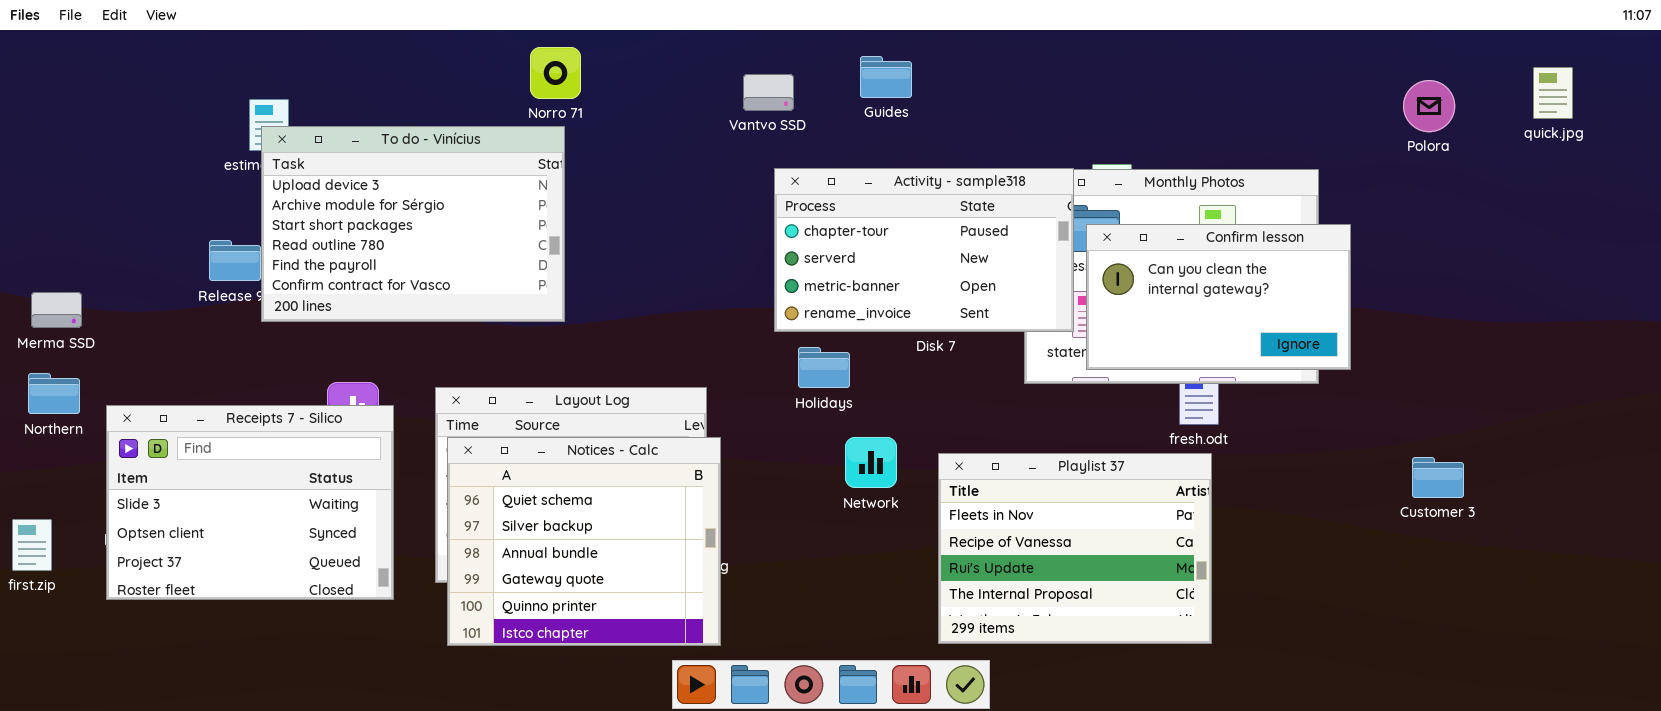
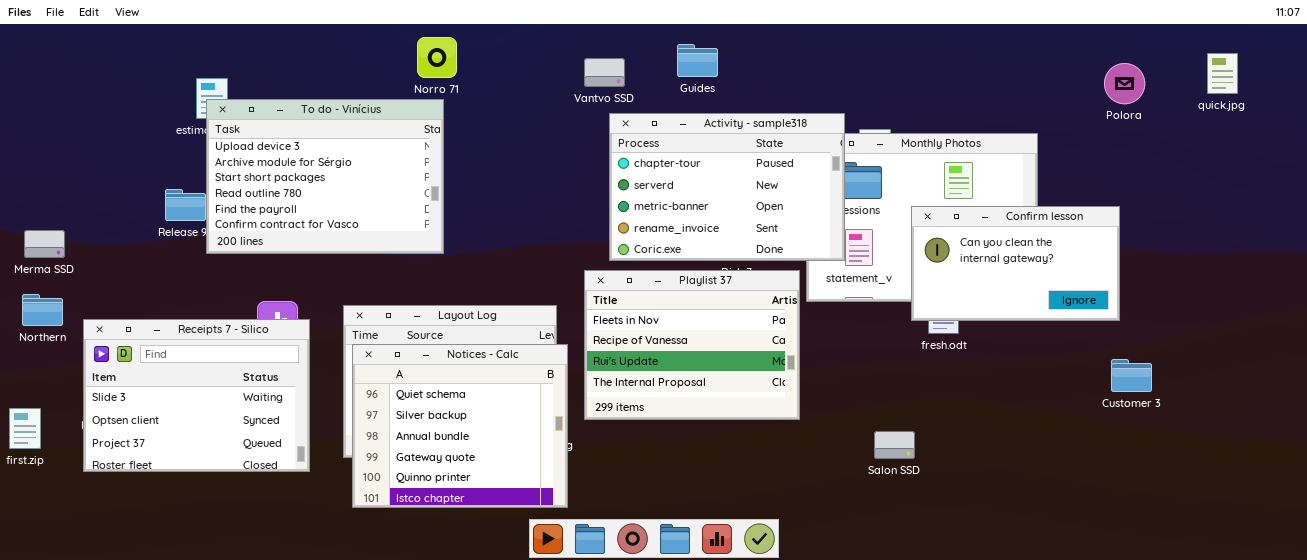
Activity - sample318: [774,168,1074,332] -> [609,113,845,261], resized
Confirm lesson: [1086,224,1351,370] -> [911,206,1120,321], moved
Playlist 37: [938,453,1212,644] -> [584,270,800,420], moved

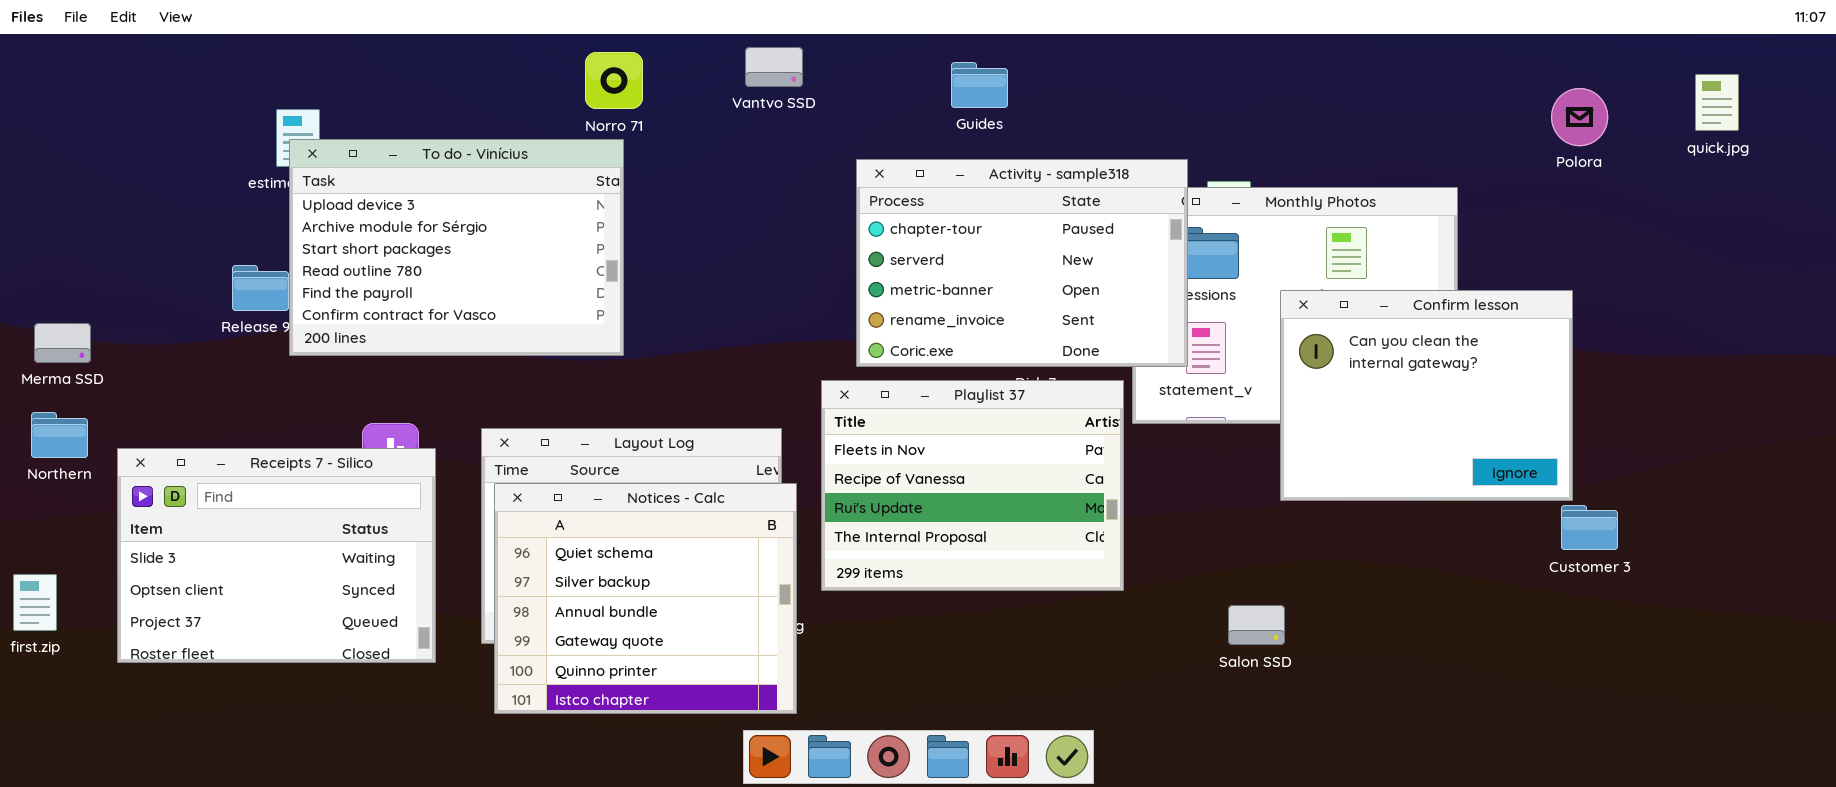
Vantvo SSD: [584,58,625,87] -> [745,47,803,87], moved
Confirm lesson: [911,206,1120,321] -> [1280,290,1573,501], resized

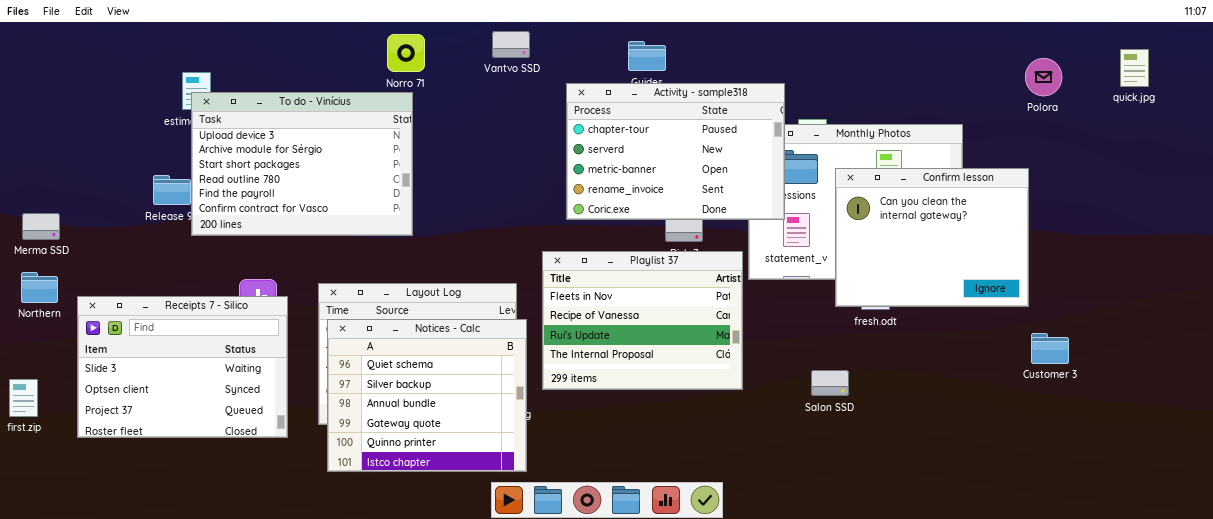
Activity - sample318: [856,159,1188,367] -> [566,83,785,220], moved
Confirm lesson: [1280,290,1573,501] -> [835,168,1029,307], moved
Salon SSD: [1228,605,1285,645] -> [811,370,849,396], moved

